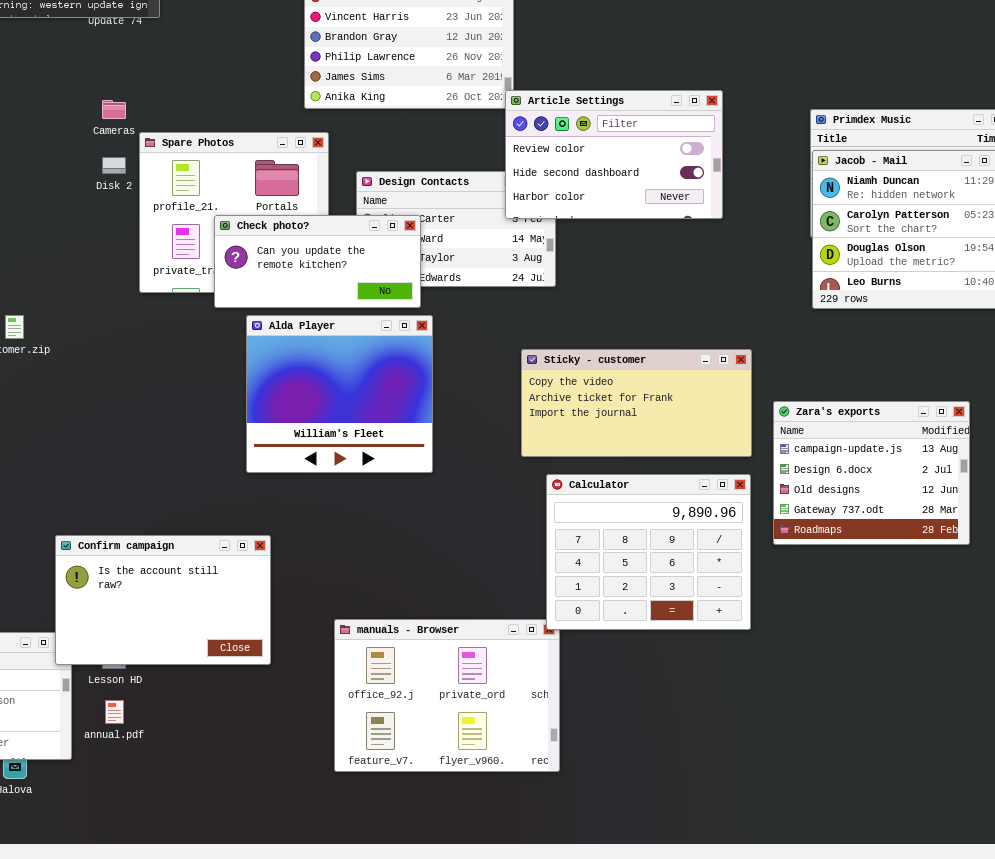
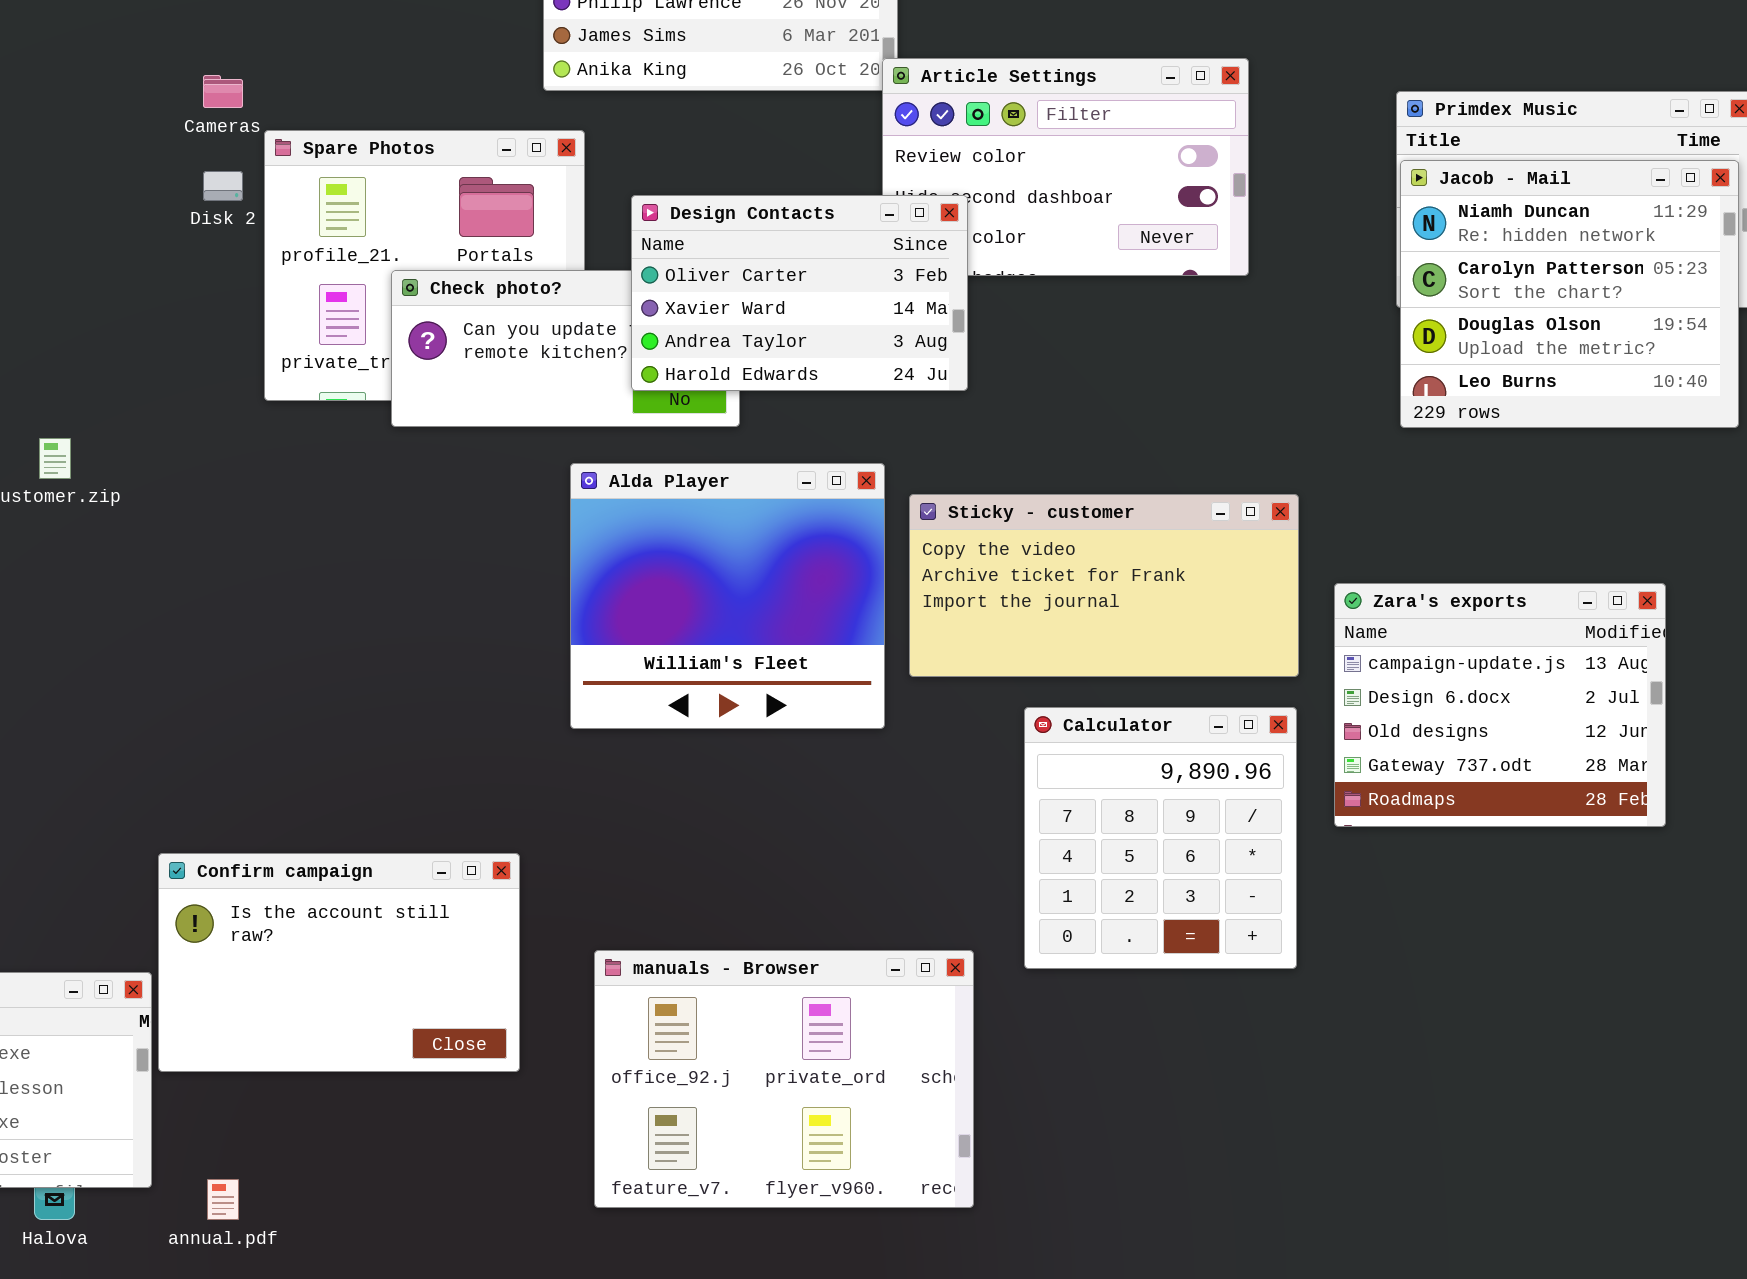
Design Contacts: [356,171,556,287] -> [631,195,968,391], raised
Alda Player: [246,315,433,473] -> [570,463,885,729], moved
Calculator: [546,474,751,630] -> [1024,707,1297,969], resized
Confirm campaign: [55,535,271,665] -> [158,853,520,1072], moved
annual.pdf: [105,700,124,724] -> [207,1179,239,1220], moved

